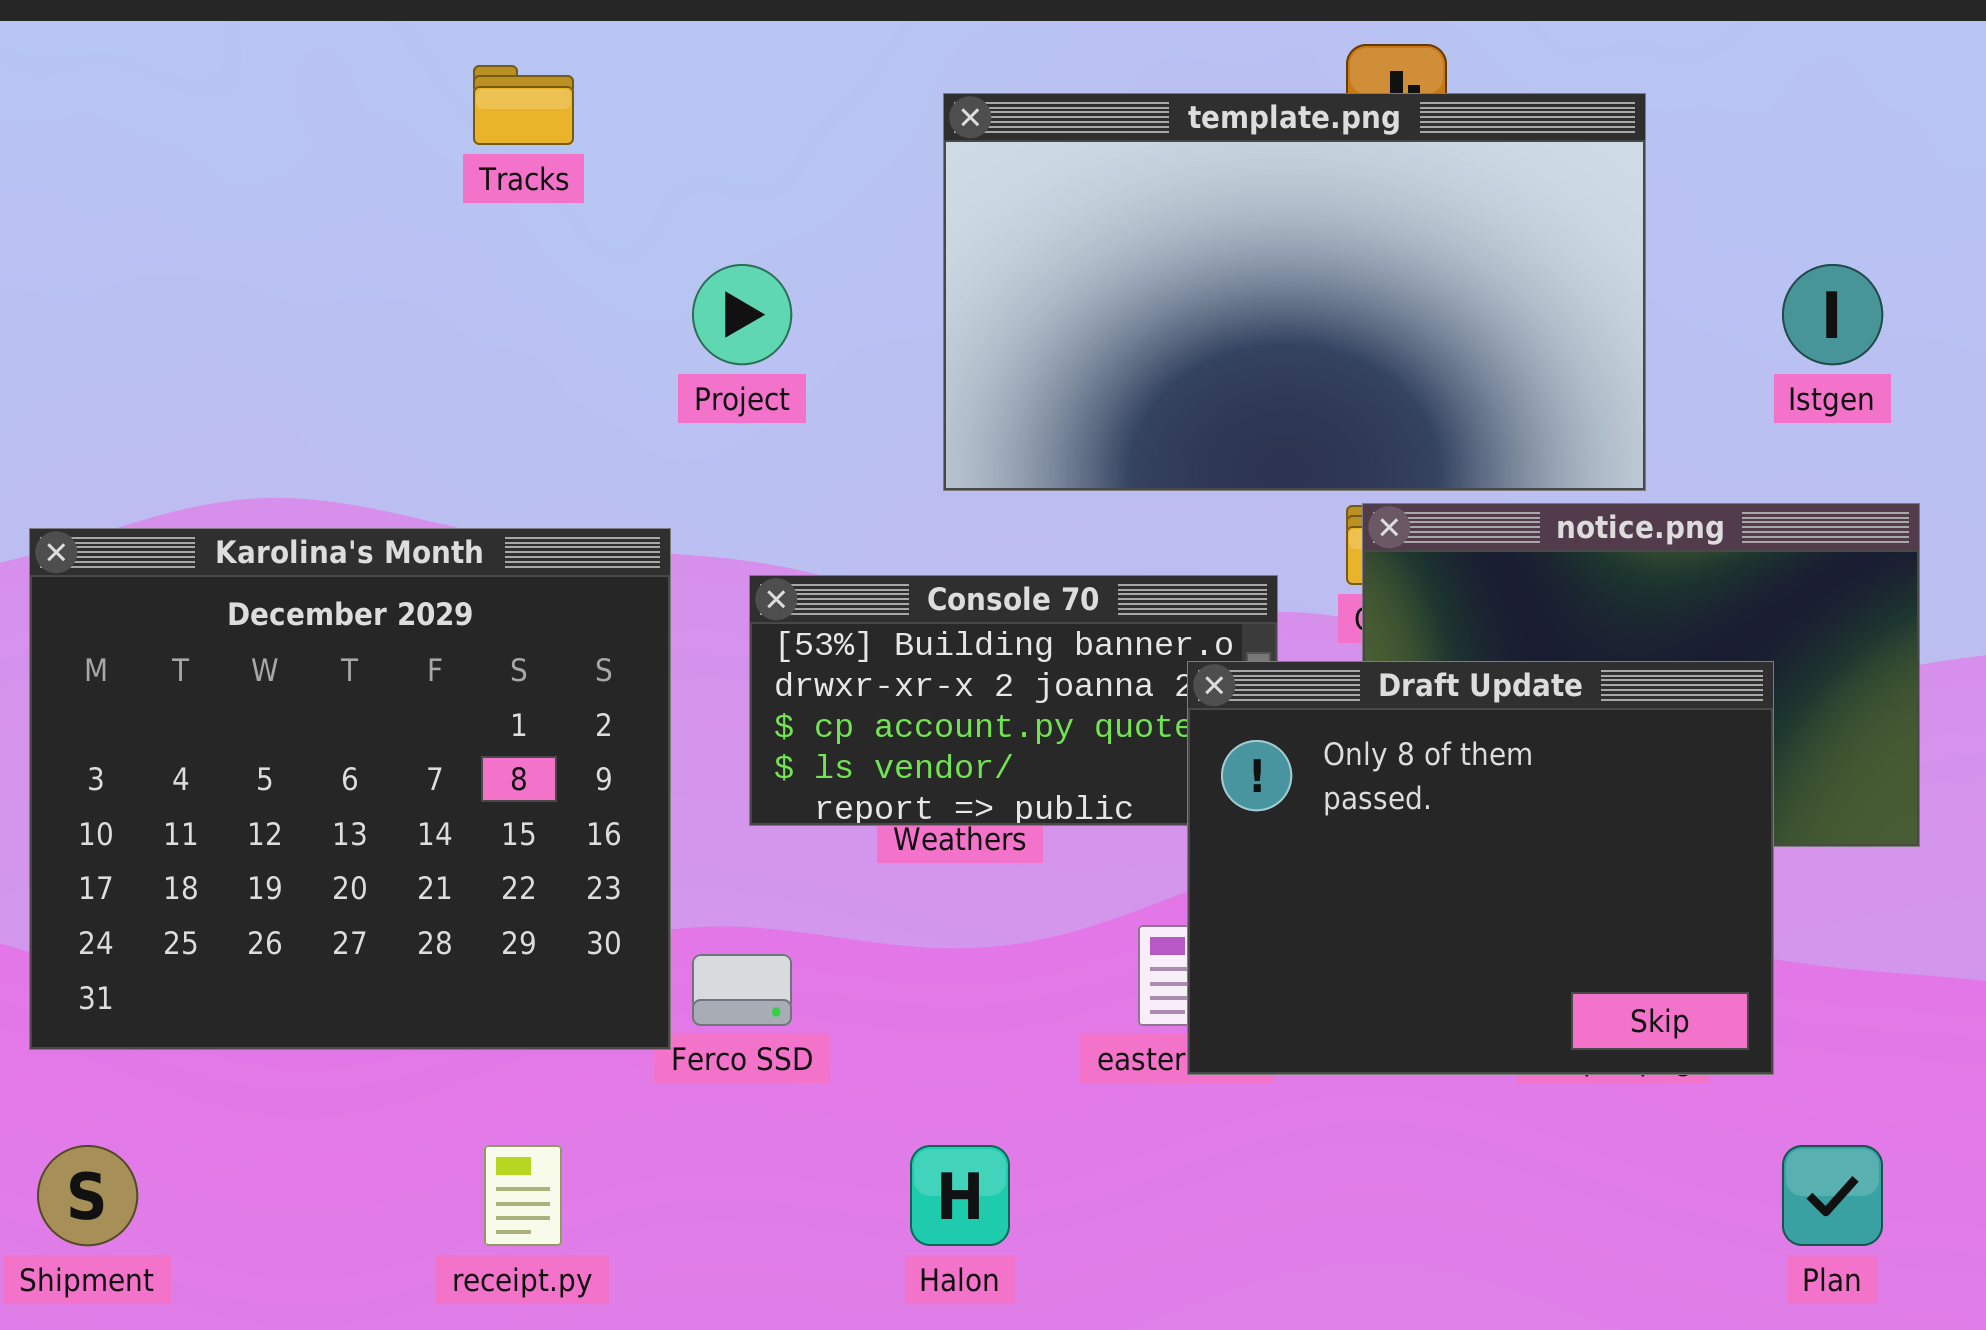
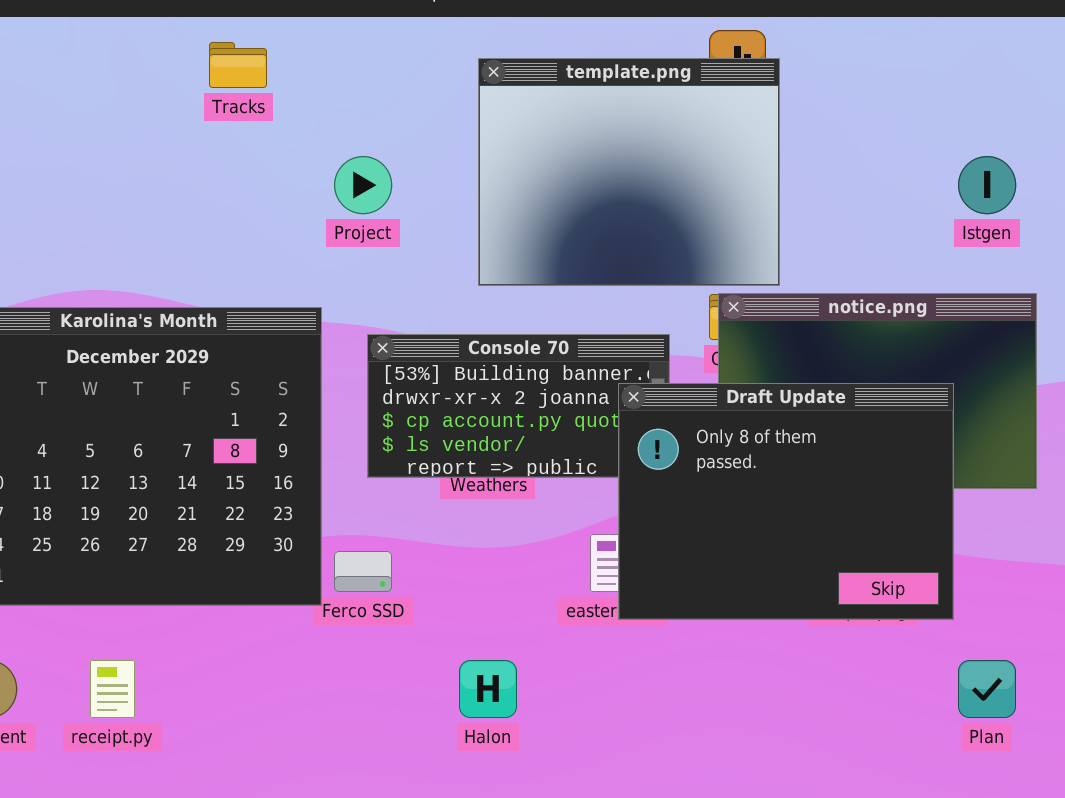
template.png: [943,93,1646,491] -> [478,58,780,286], resized
receipt.py: [484,1145,562,1246] -> [90,660,135,718], moved

